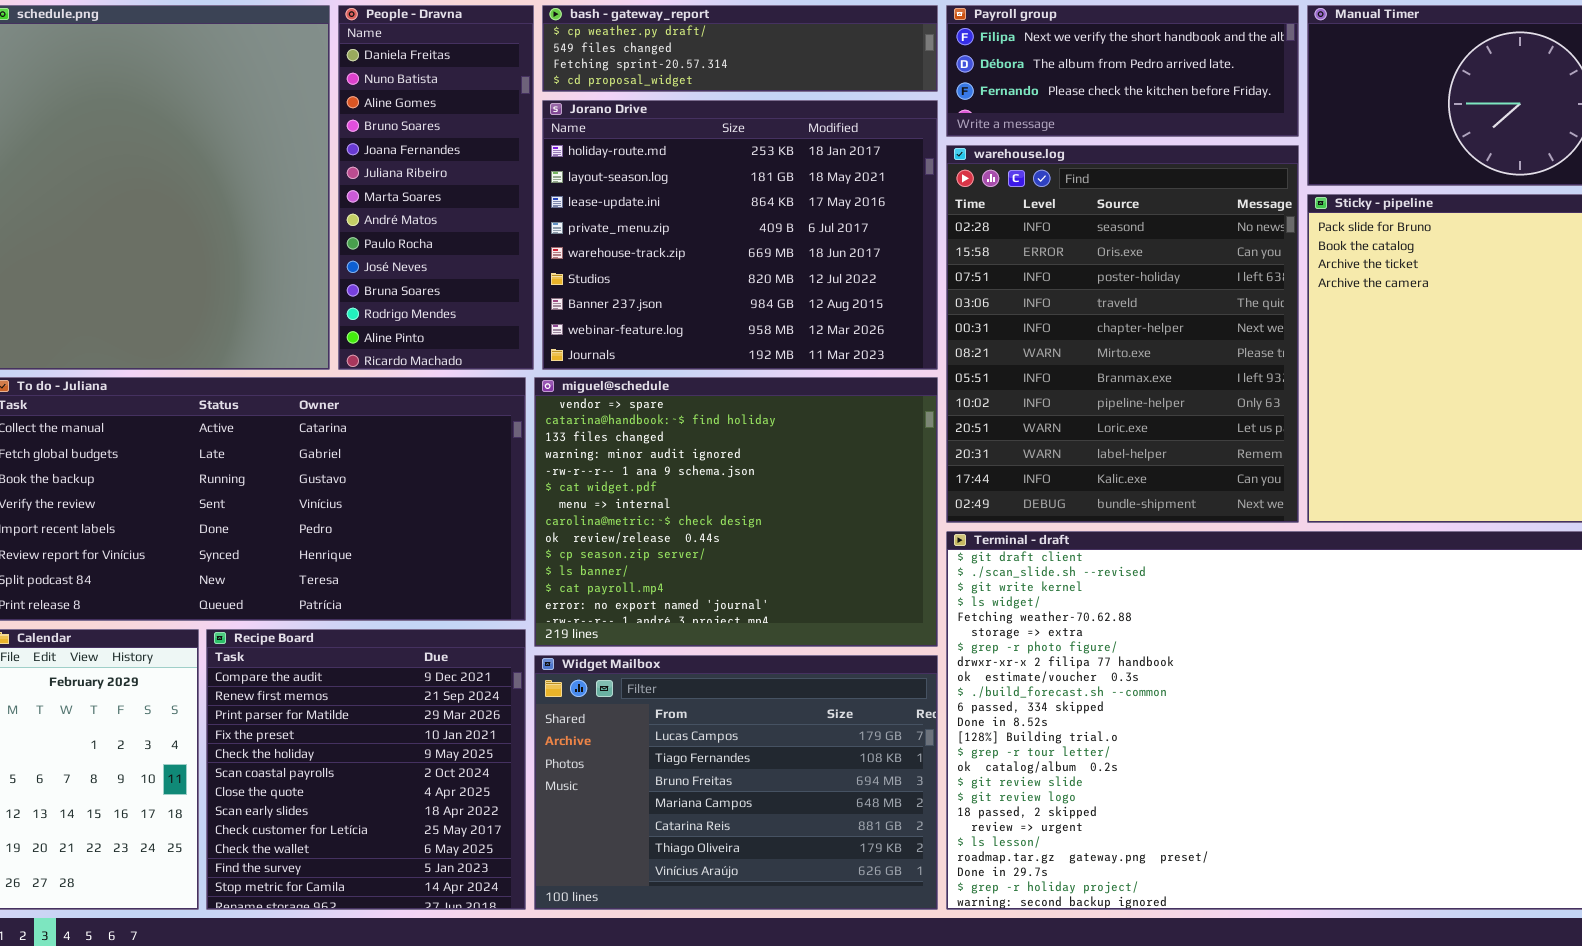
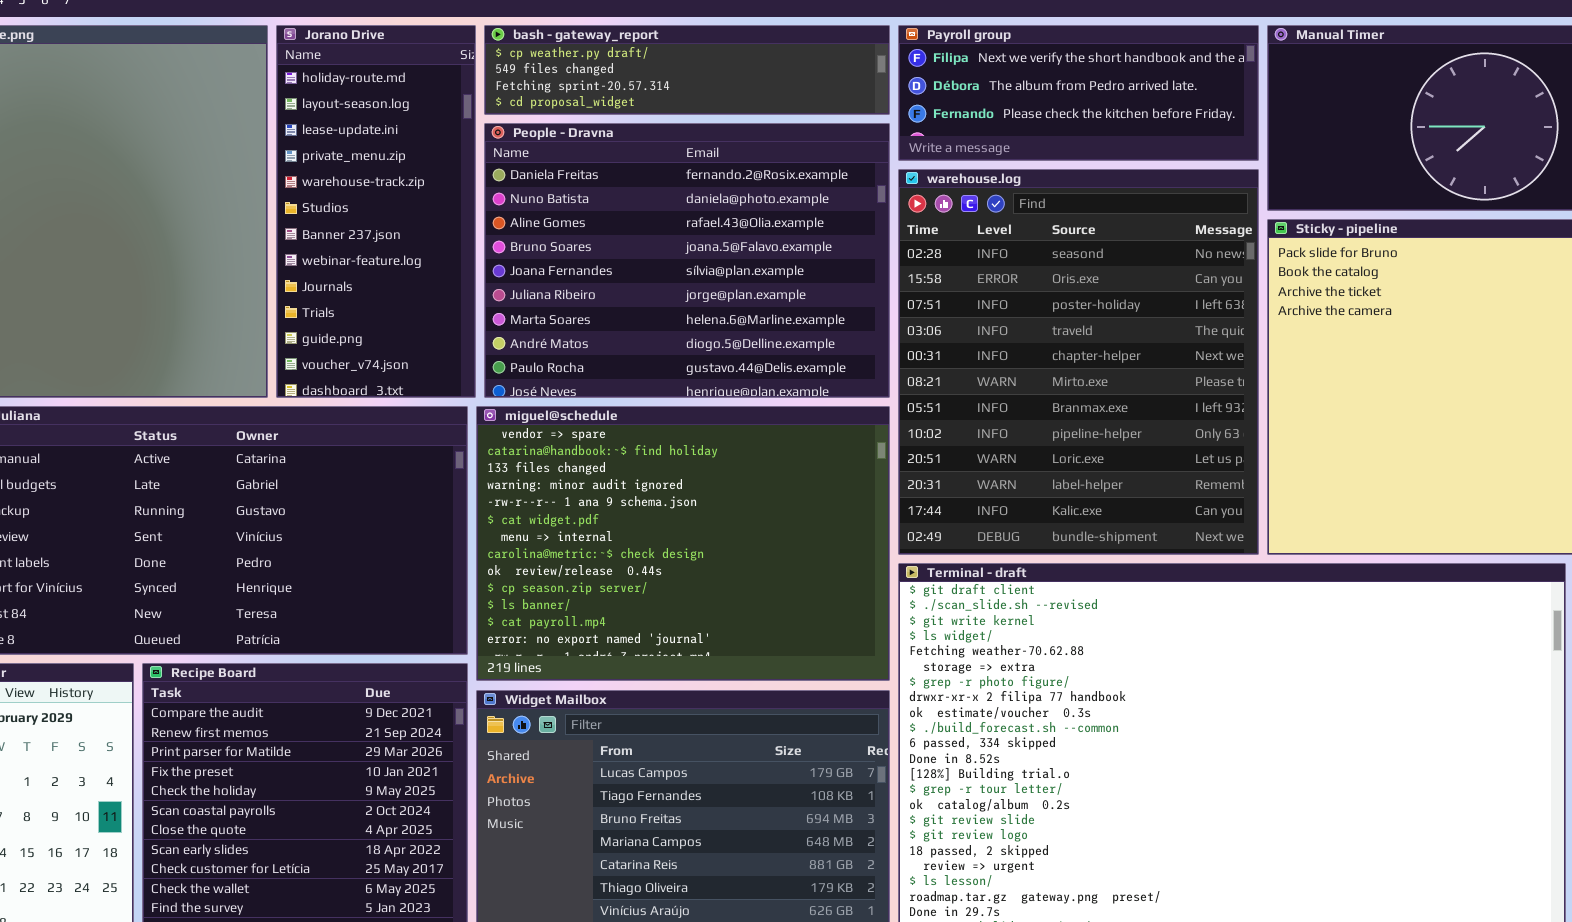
People - Dravna: [338,5,534,370] -> [484,123,890,398], moved, resized
Jorano Drive: [542,100,938,370] -> [276,25,476,398], moved, resized

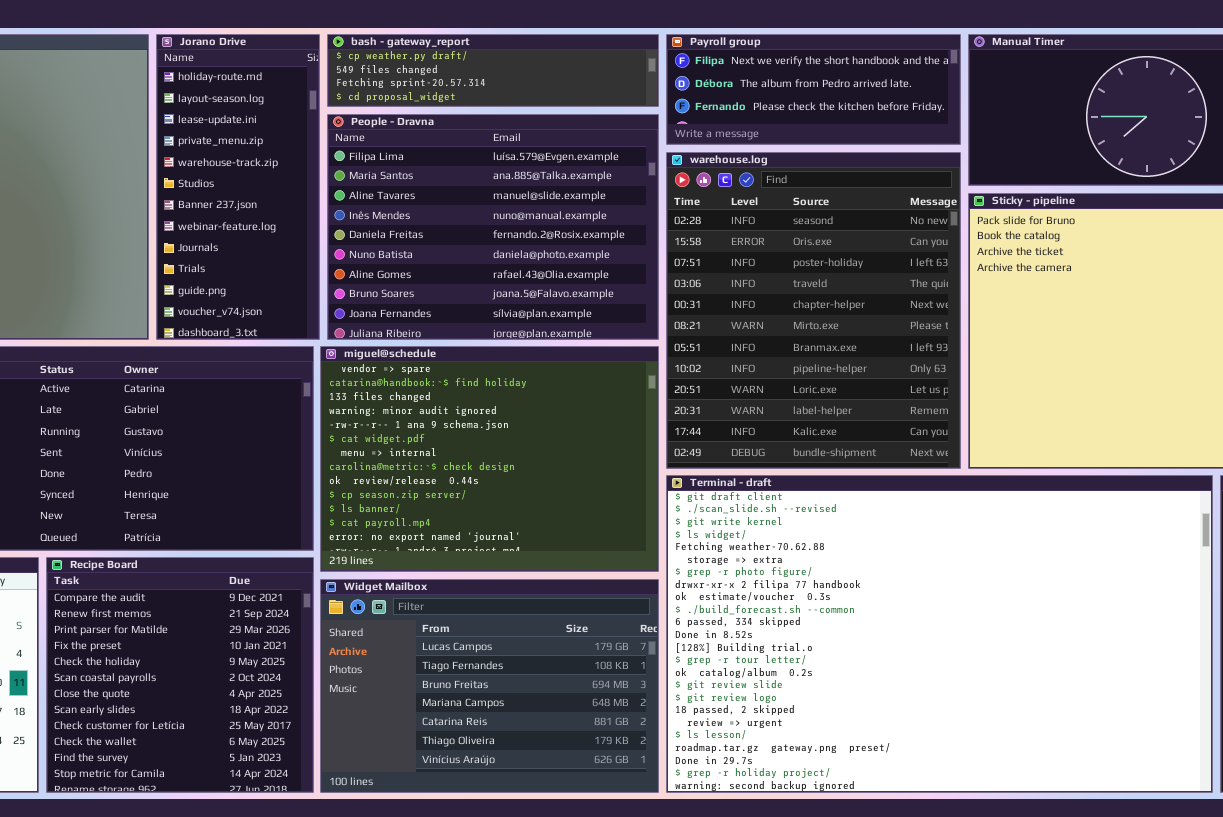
People - Dravna: [484,123,890,398] -> [327,114,659,340], scrolled up 4 rows

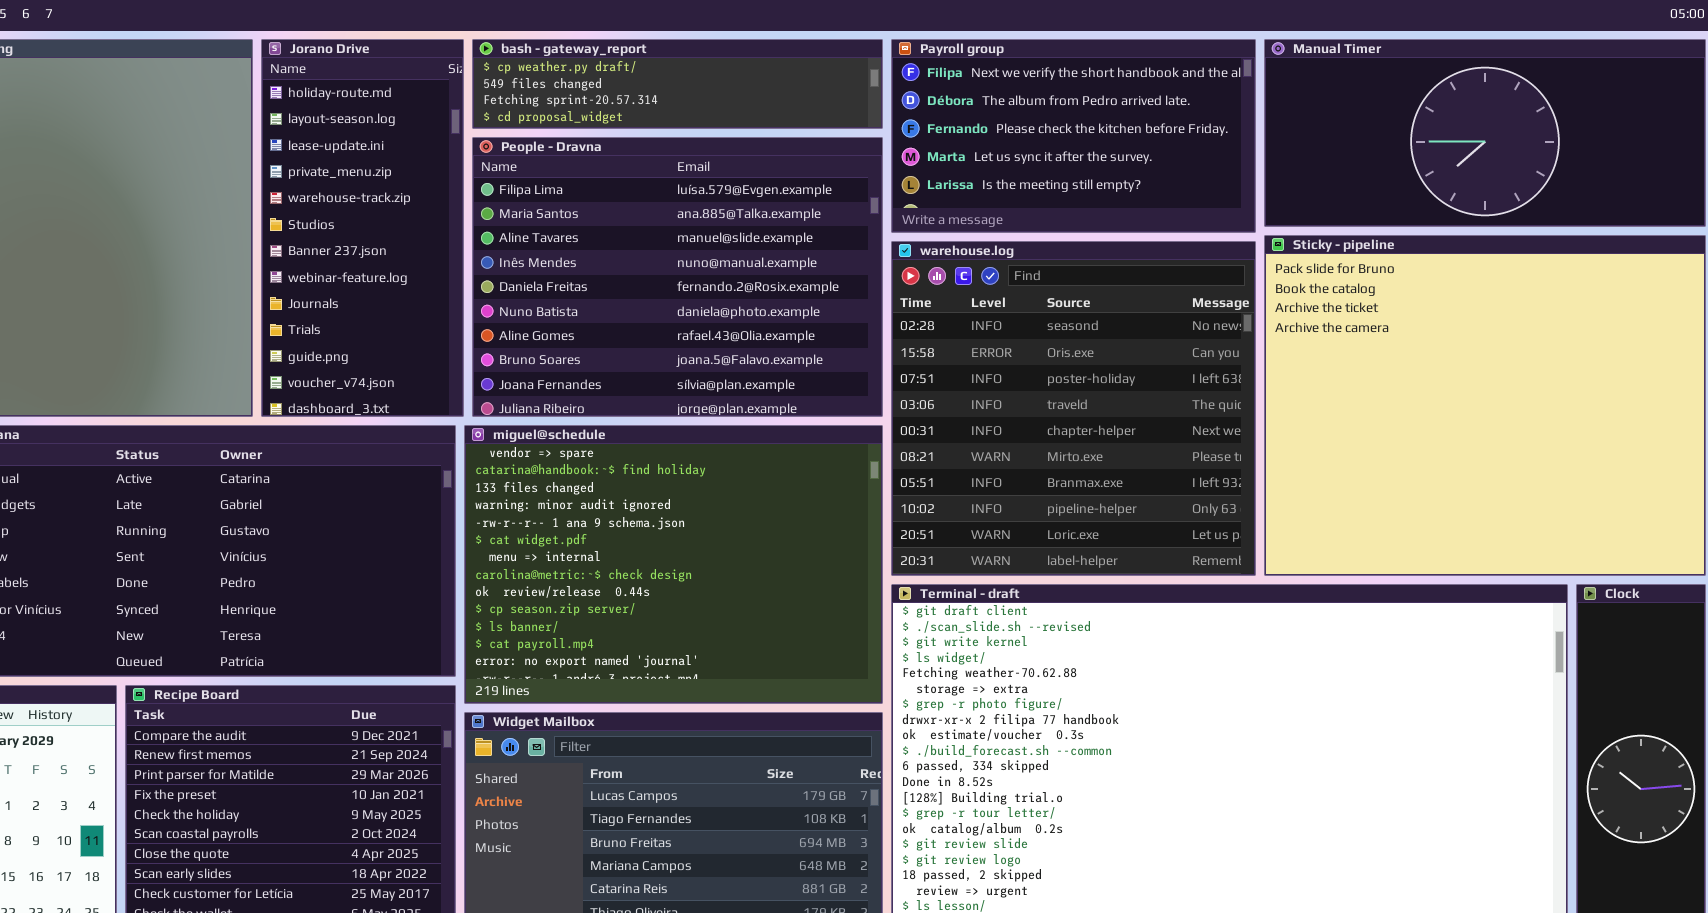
Payroll group: [666,34,961,145] -> [891,39,1256,233], resized
warehouse.log: [666,152,961,469] -> [891,241,1256,576], resized

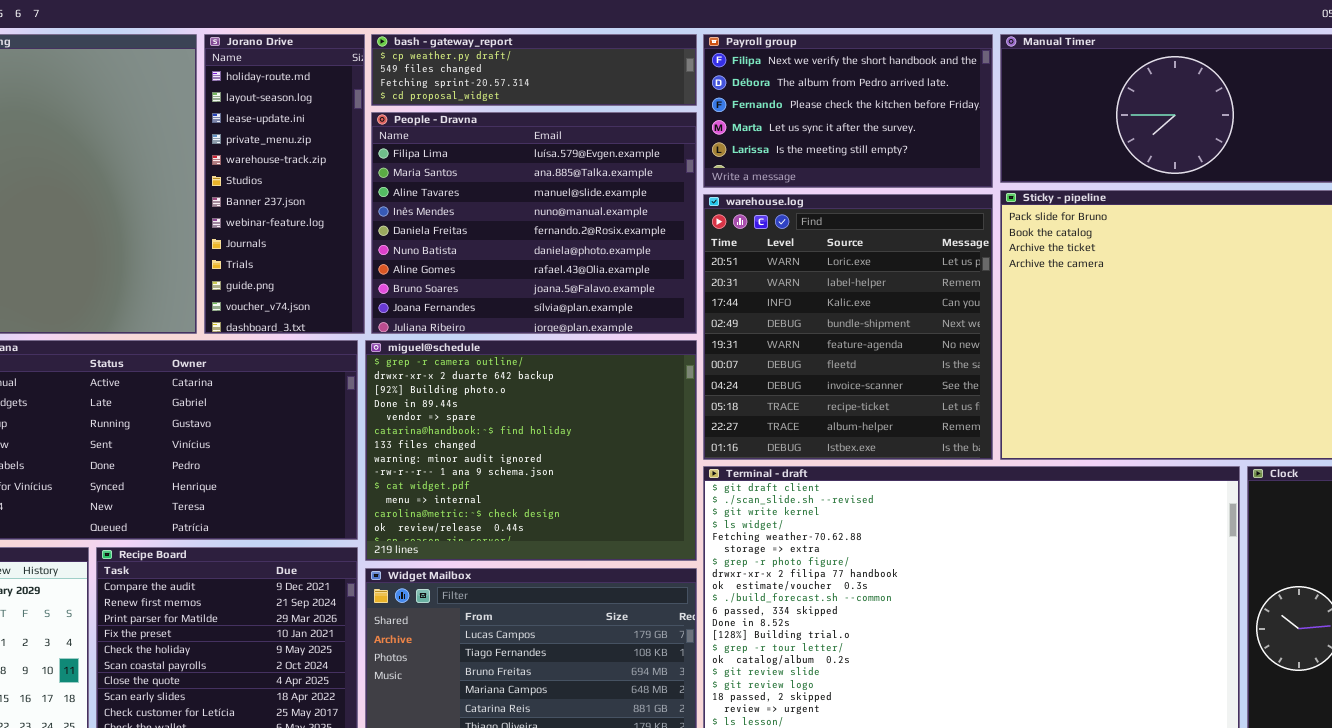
warehouse.log: [891,241,1256,576] -> [703,194,993,460], scrolled down 8 rows
miguel@schedule: [464,425,883,704] -> [365,340,697,561], scrolled up 4 rows

